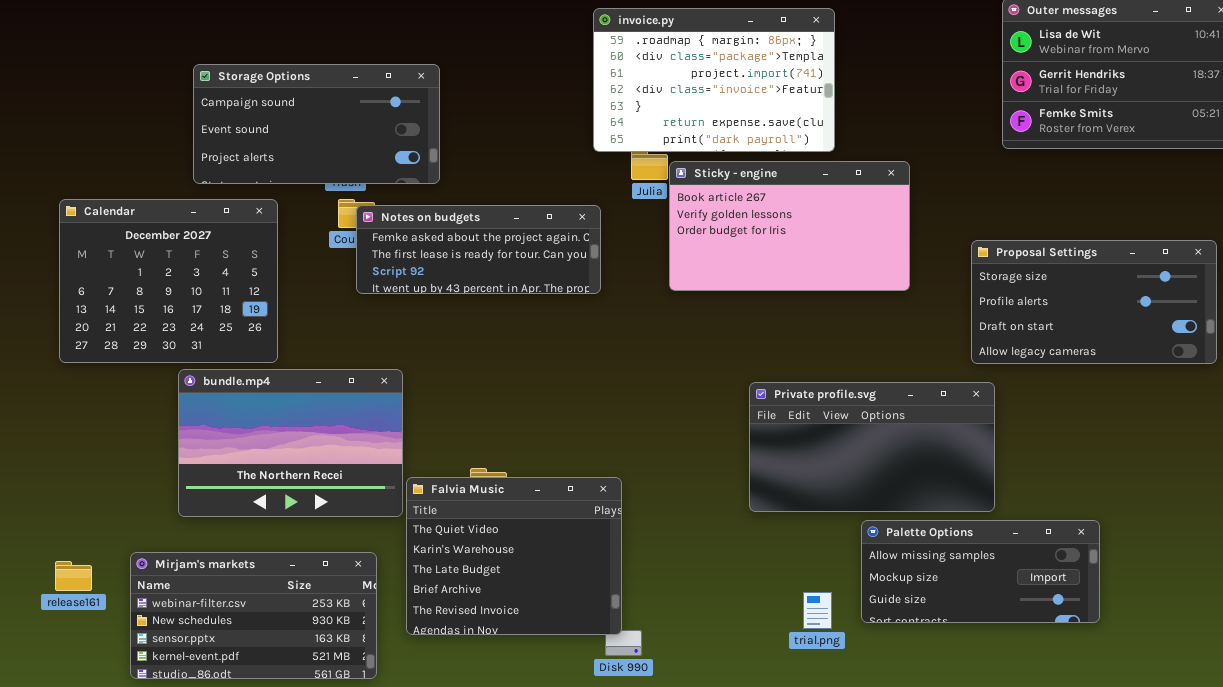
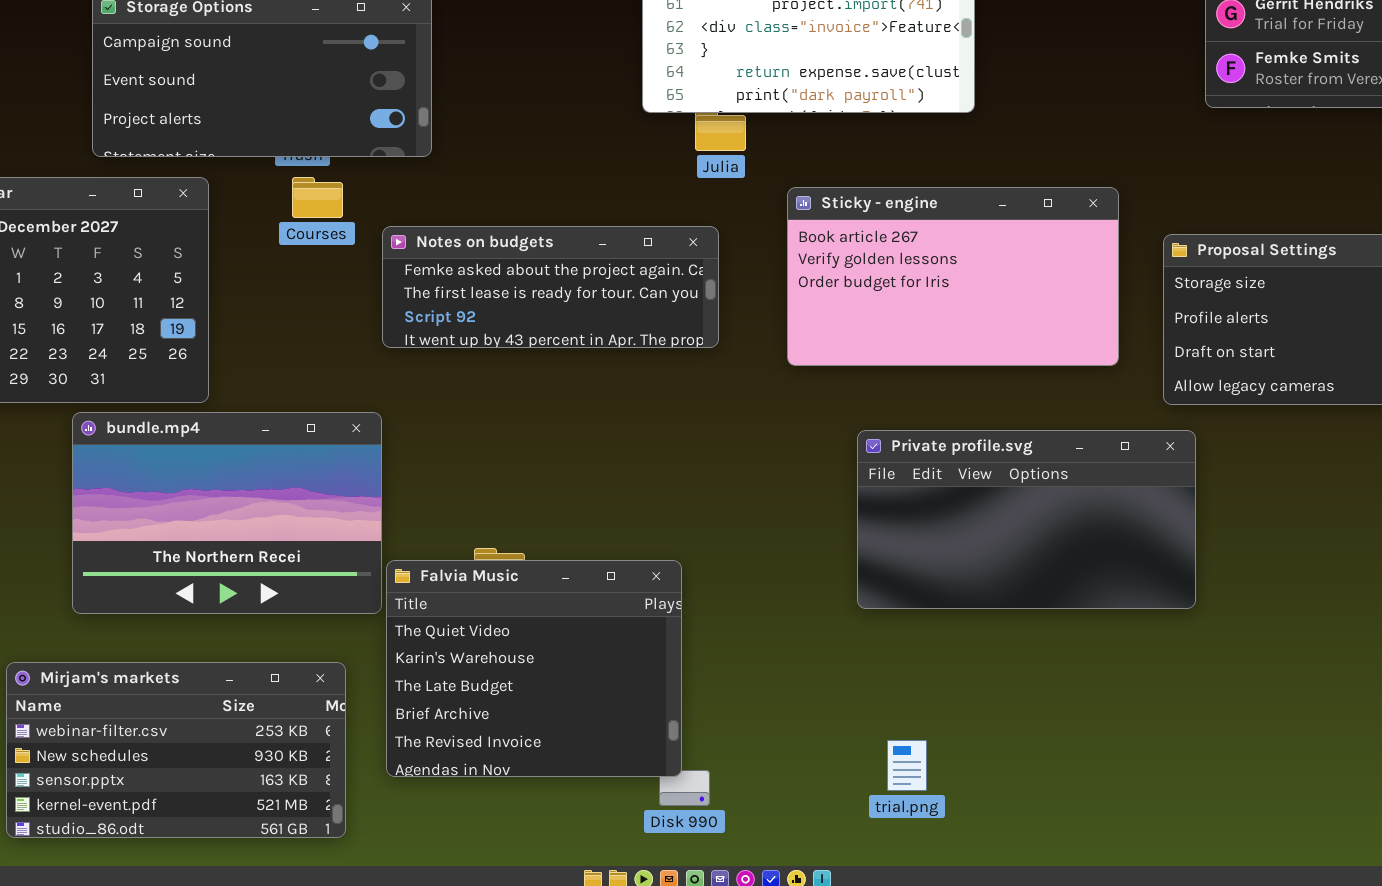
Sticky - engine: [669,161,910,291] -> [787,187,1119,366], moved
Notes on budgets: [356,205,601,294] -> [382,226,719,348], moved
Palette Options: [861,520,1100,623] -> none, closed
trial.png: [803,592,832,629] -> [887,740,927,791], moved

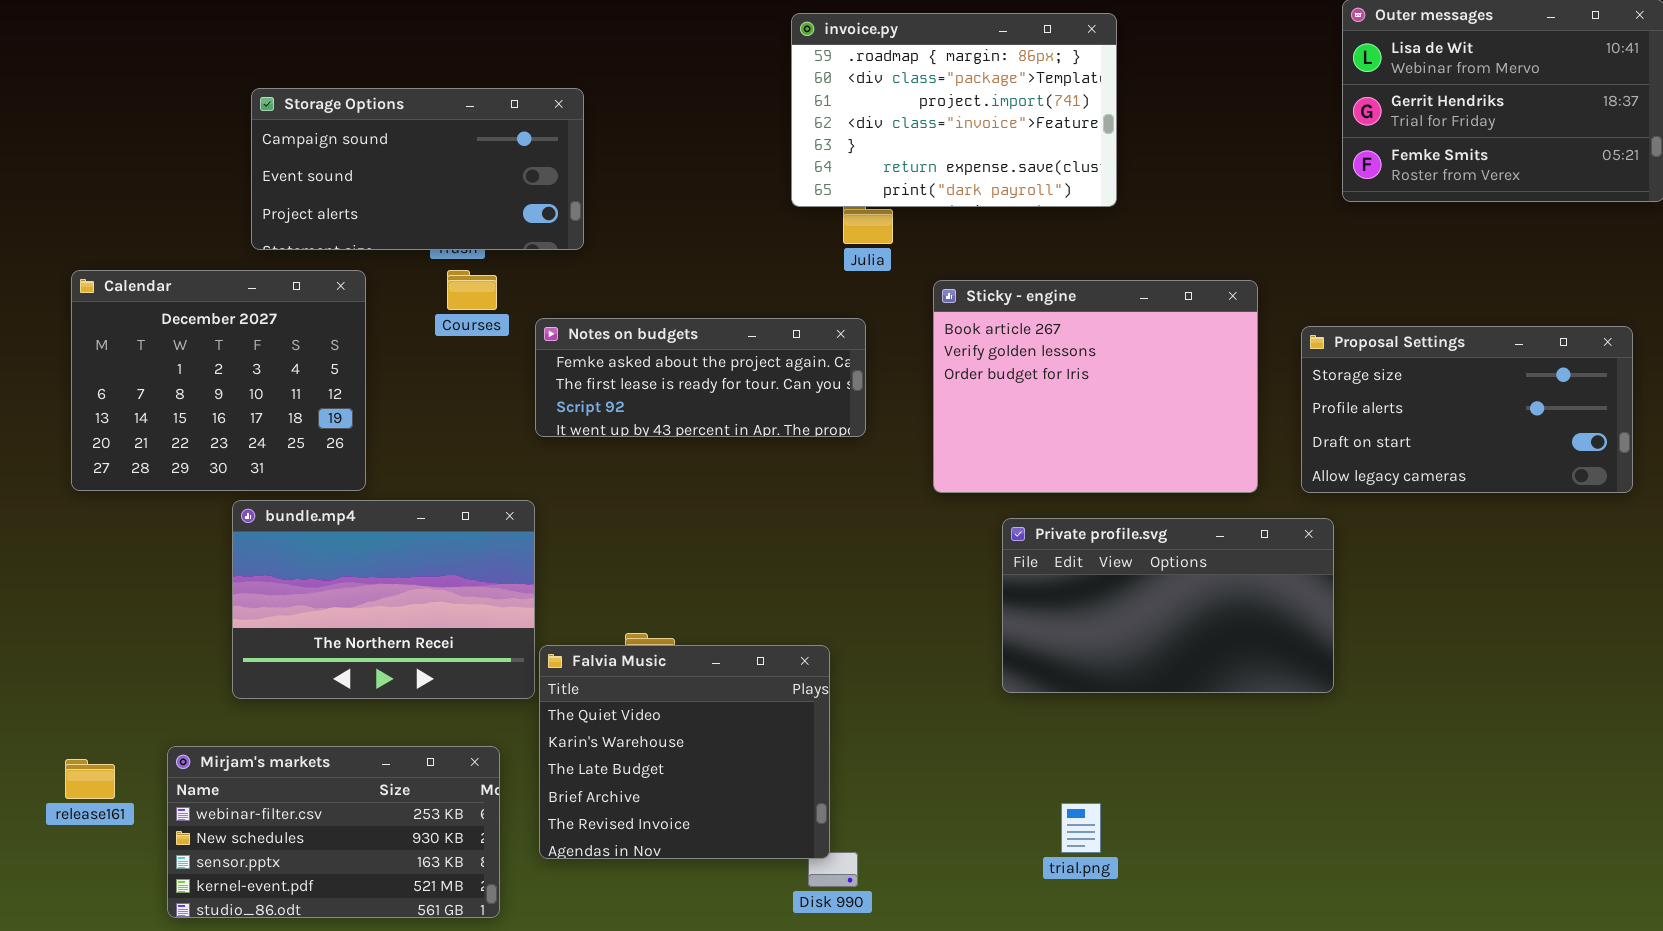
Sticky - engine: [787,187,1119,366] -> [933,280,1258,493], resized
trial.png: [887,740,927,791] -> [1061,803,1101,853], moved

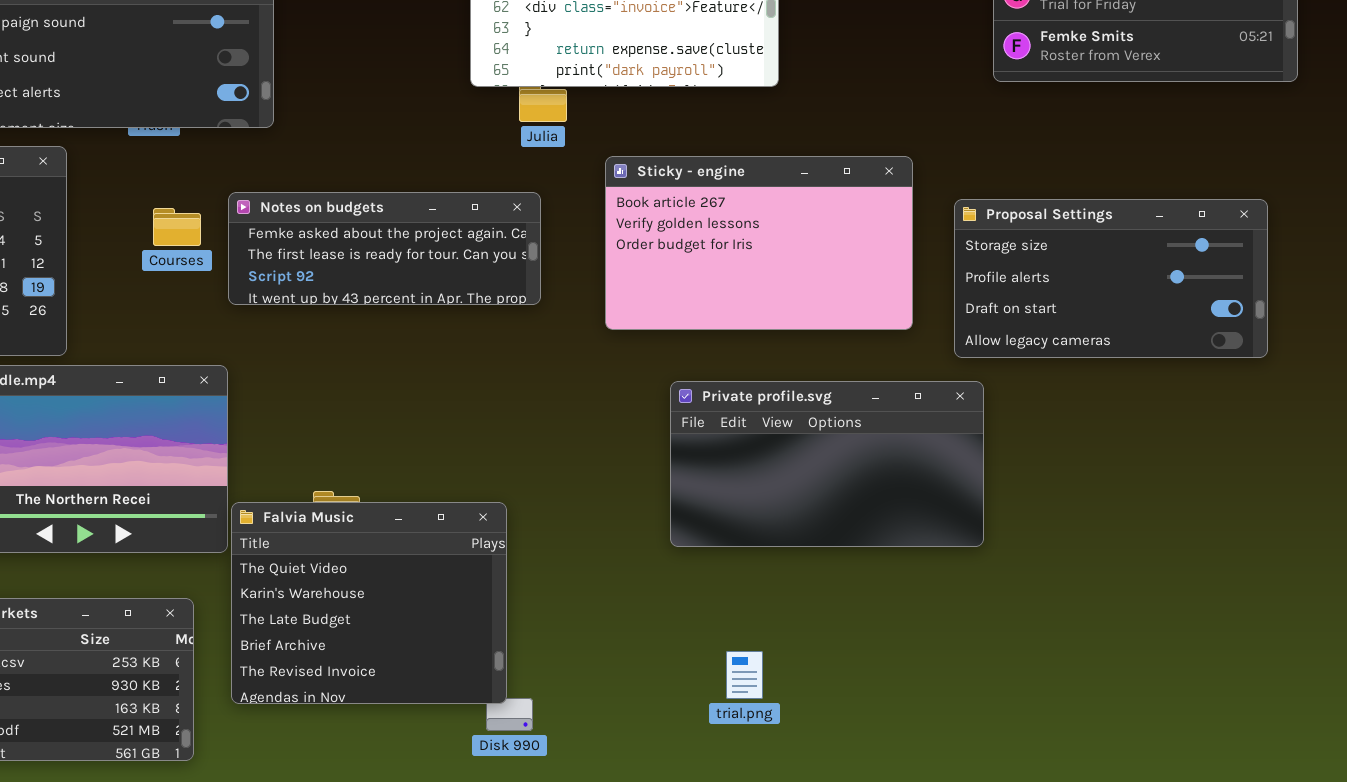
Courses: [447,270,497,310] -> [153,208,201,246], moved
Sticky - engine: [933,280,1258,493] -> [605,156,913,330], resized

